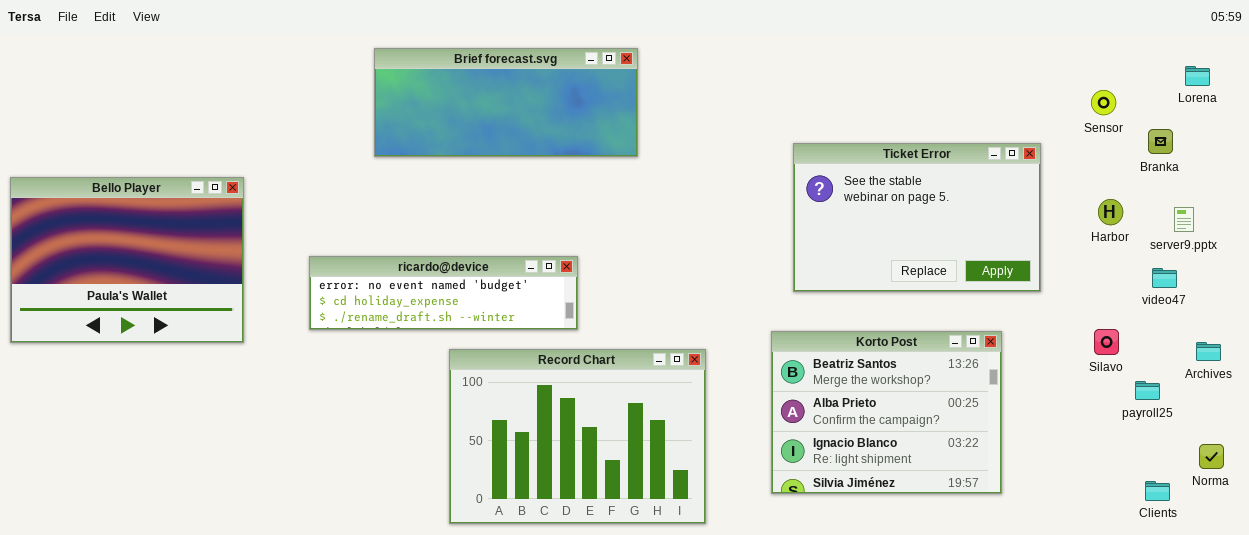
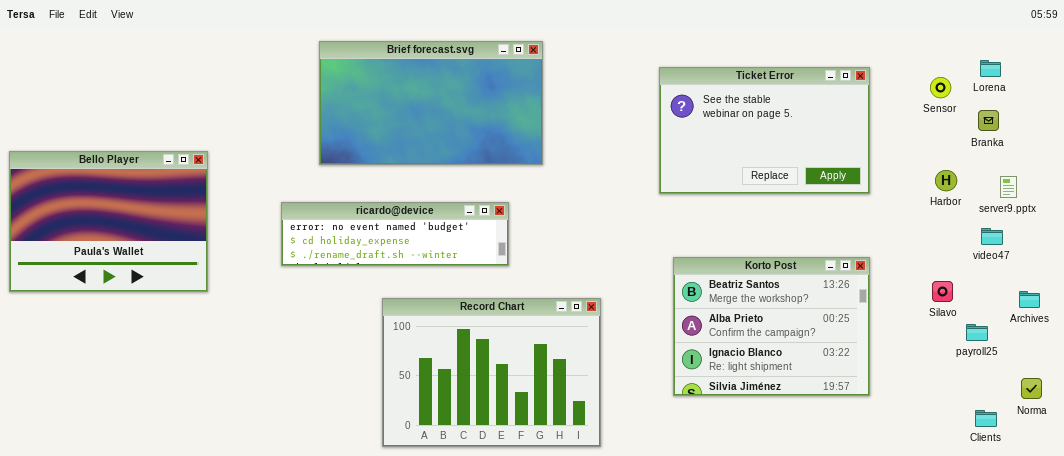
Brief forecast.svg: [374,48,638,157] -> [319,41,543,165], resized
Lorena: [1185,66,1210,86] -> [980,60,1001,77], moved
Ticket Error: [793,143,1041,292] -> [659,67,870,194], moved
ricardo@device: [309,256,578,330] -> [281,202,509,266], moved
Korto Post: [771,331,1002,494] -> [673,257,870,396], moved

